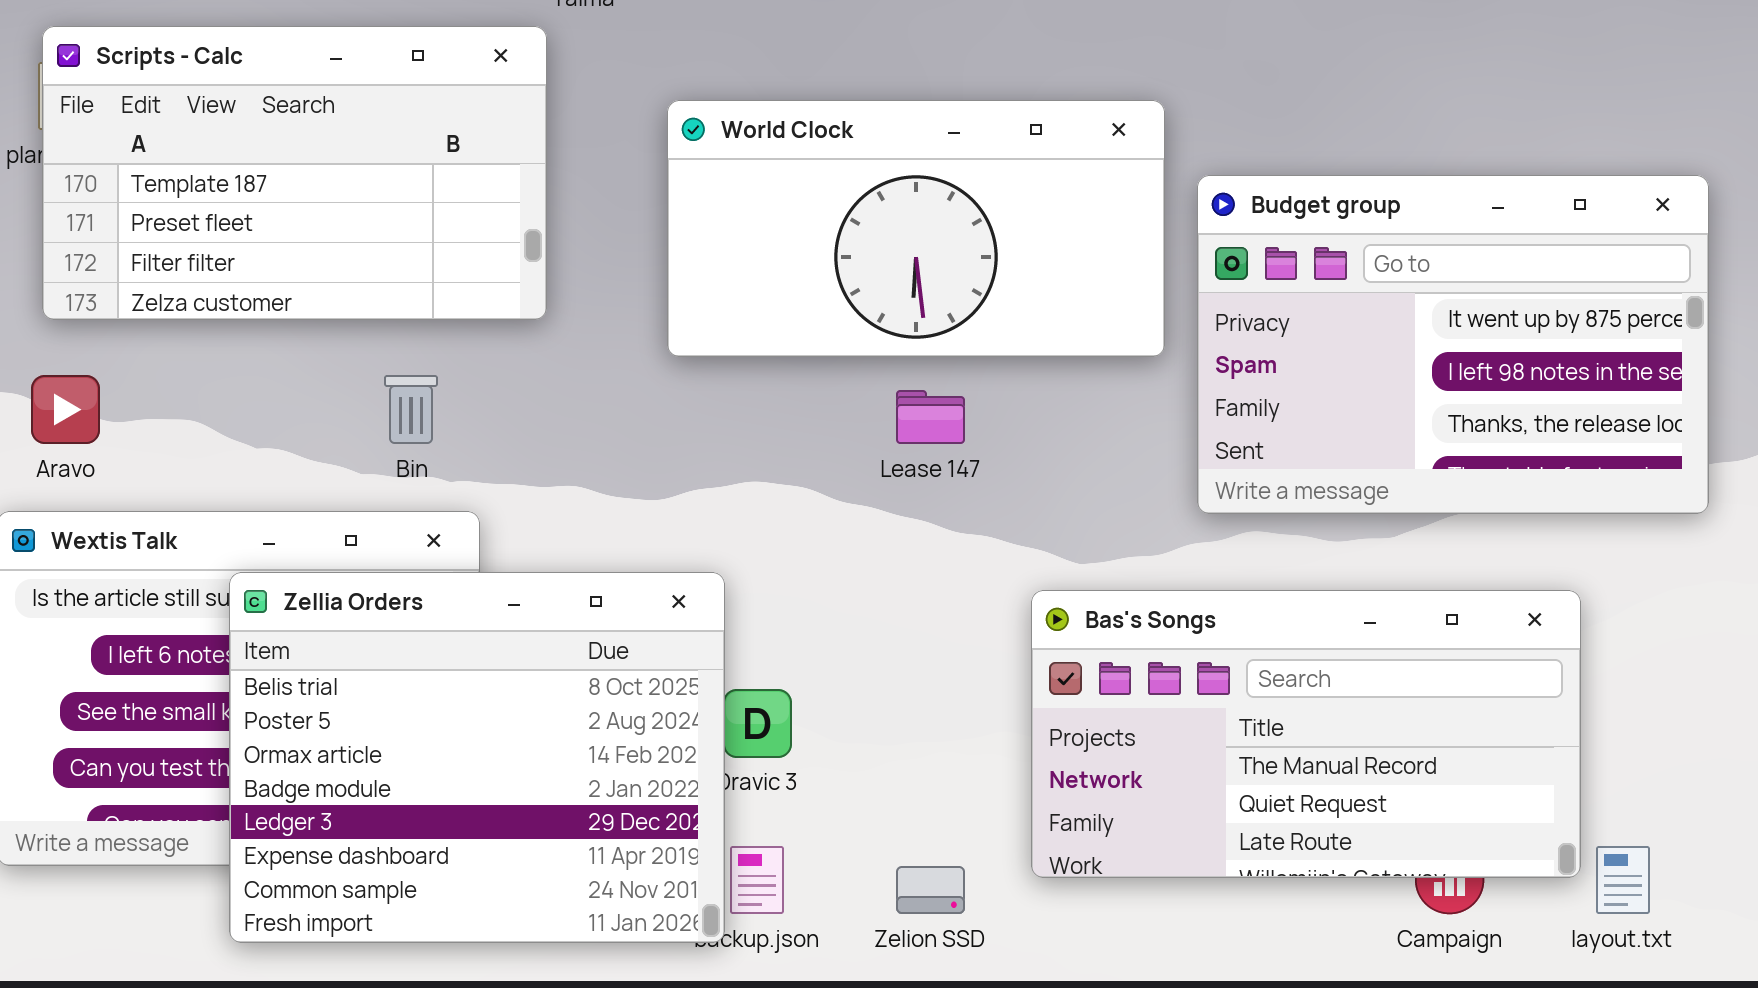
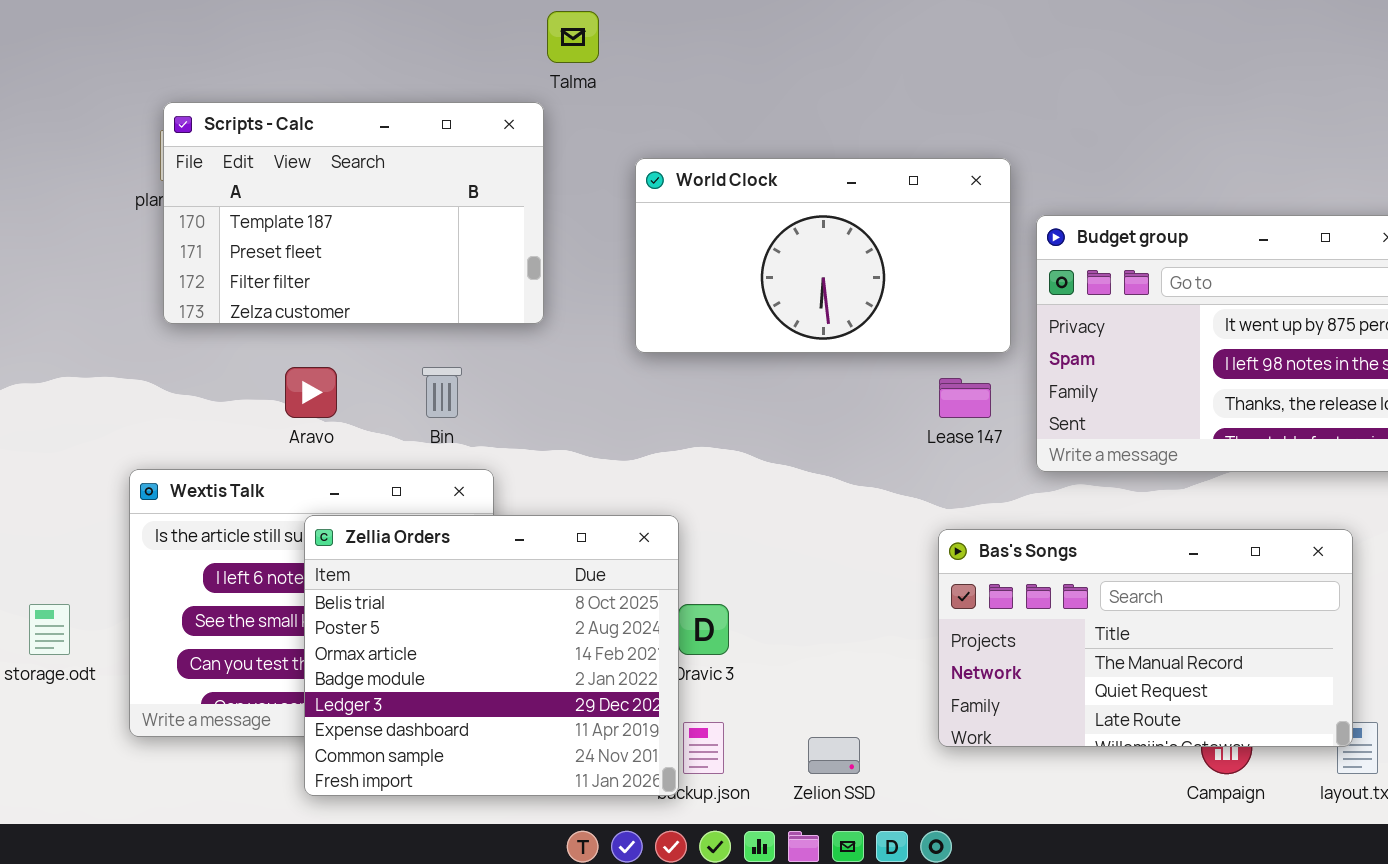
Aravo: [31,375,100,444] -> [285,367,337,418], moved
Lease 147: [896,390,965,444] -> [939,378,991,418], moved
Bas's Songs: [1031,590,1581,878] -> [938,529,1353,747], moved

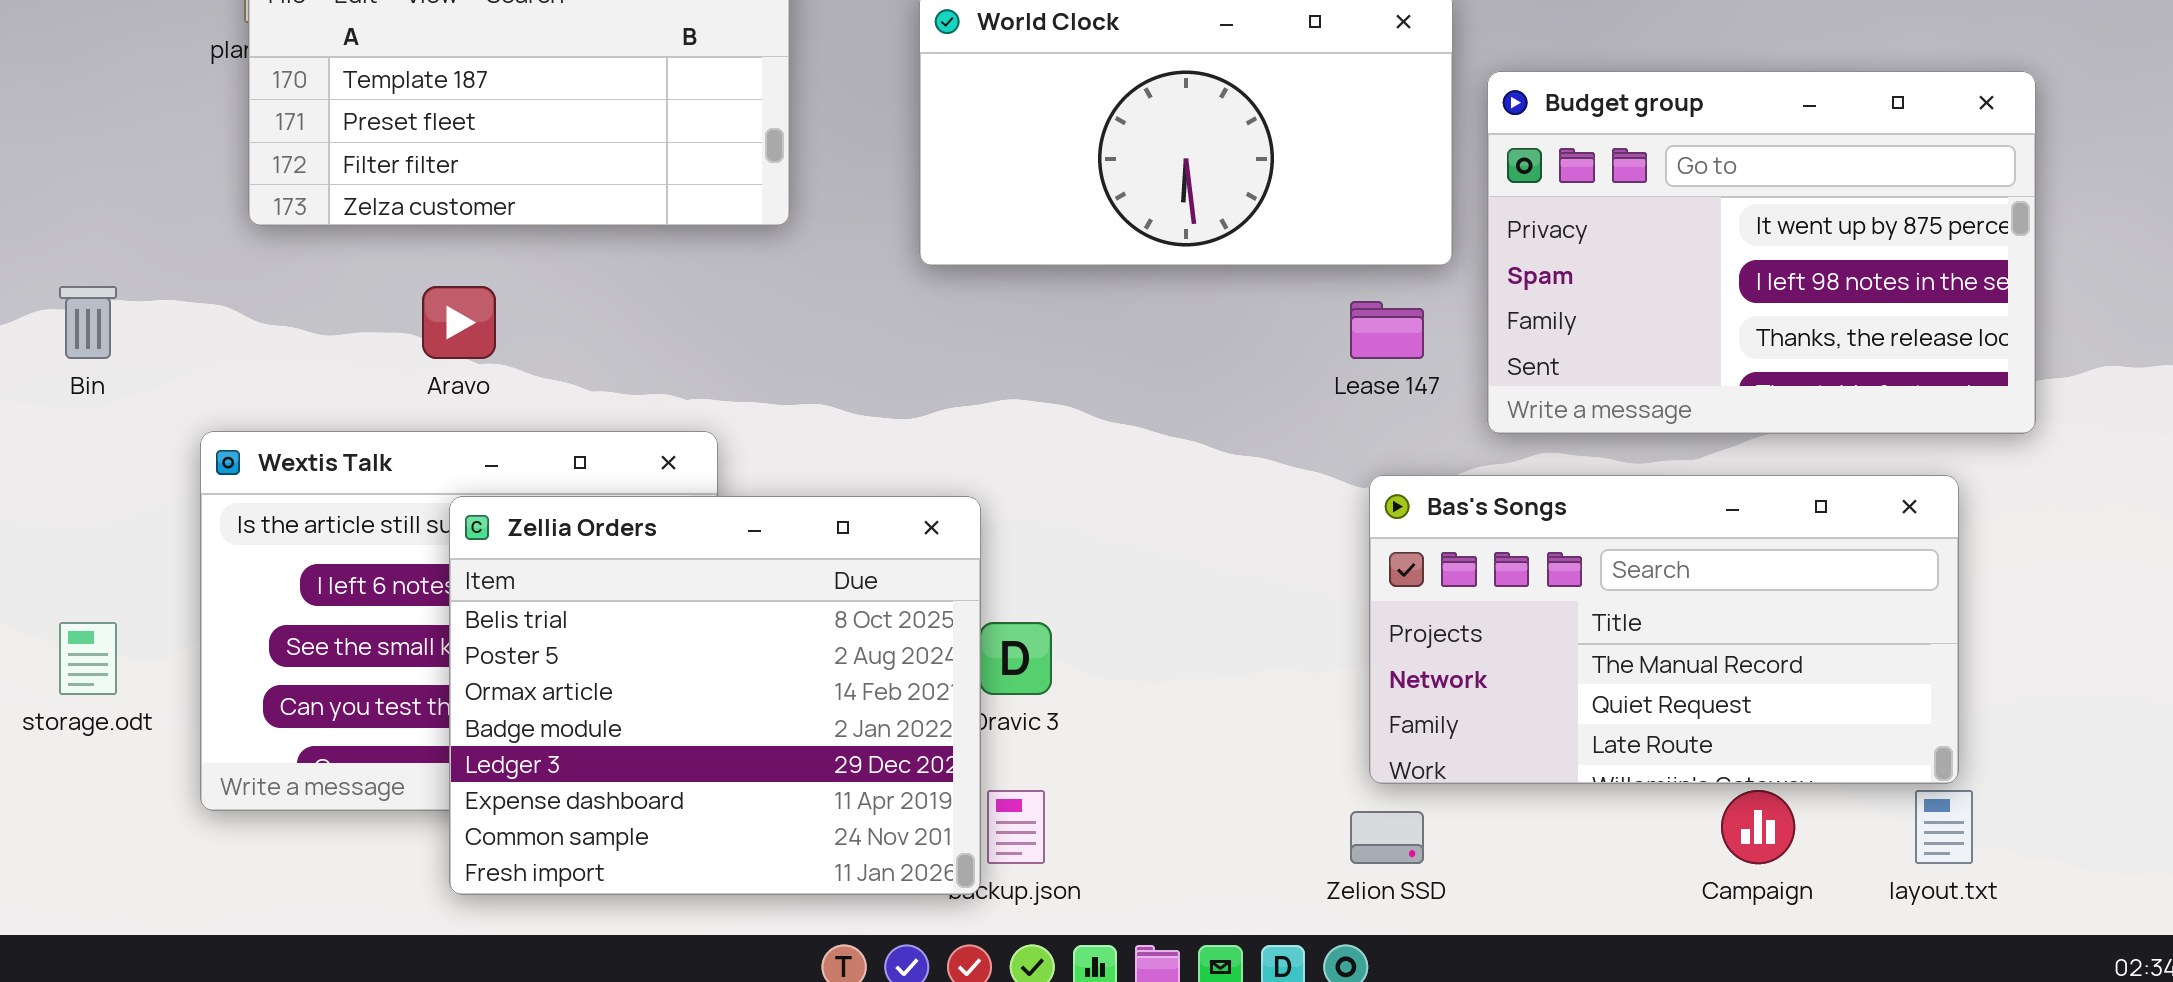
Bin: [422,367,462,418] -> [59,286,117,359], moved
Bas's Songs: [938,529,1353,747] -> [1369,475,1959,784], moved
Zelion SSD: [808,737,860,774] -> [1350,811,1424,864], moved

